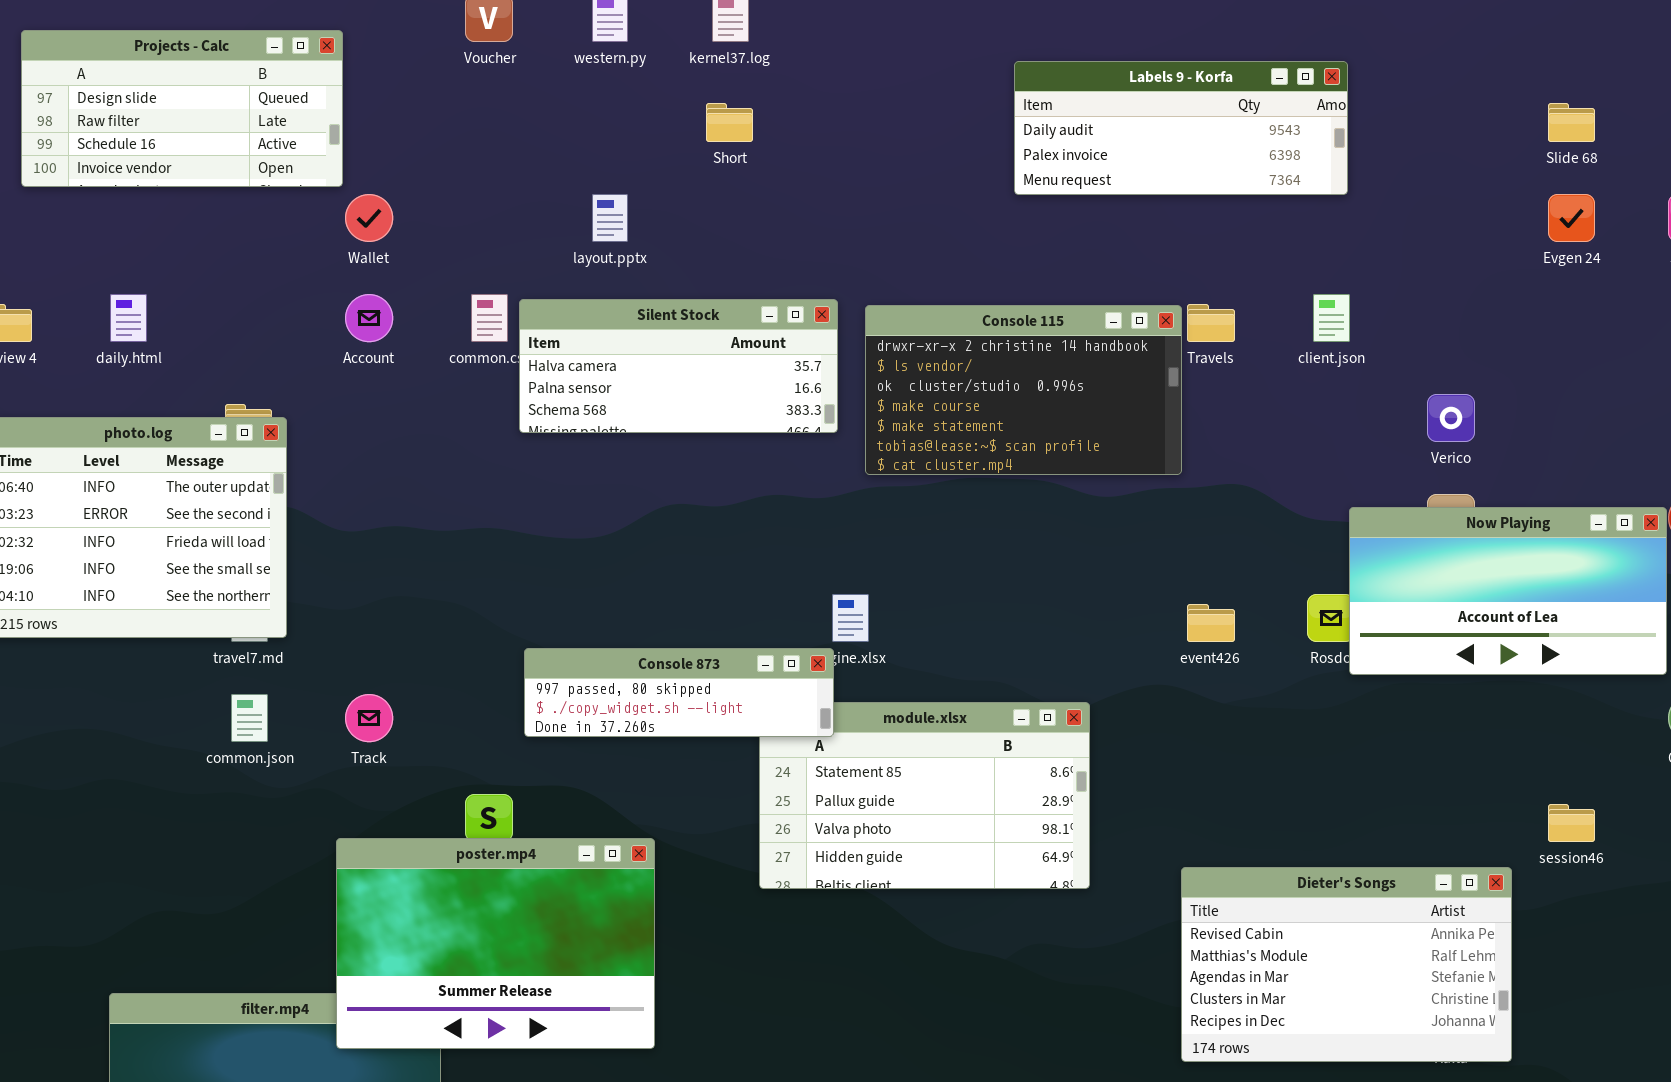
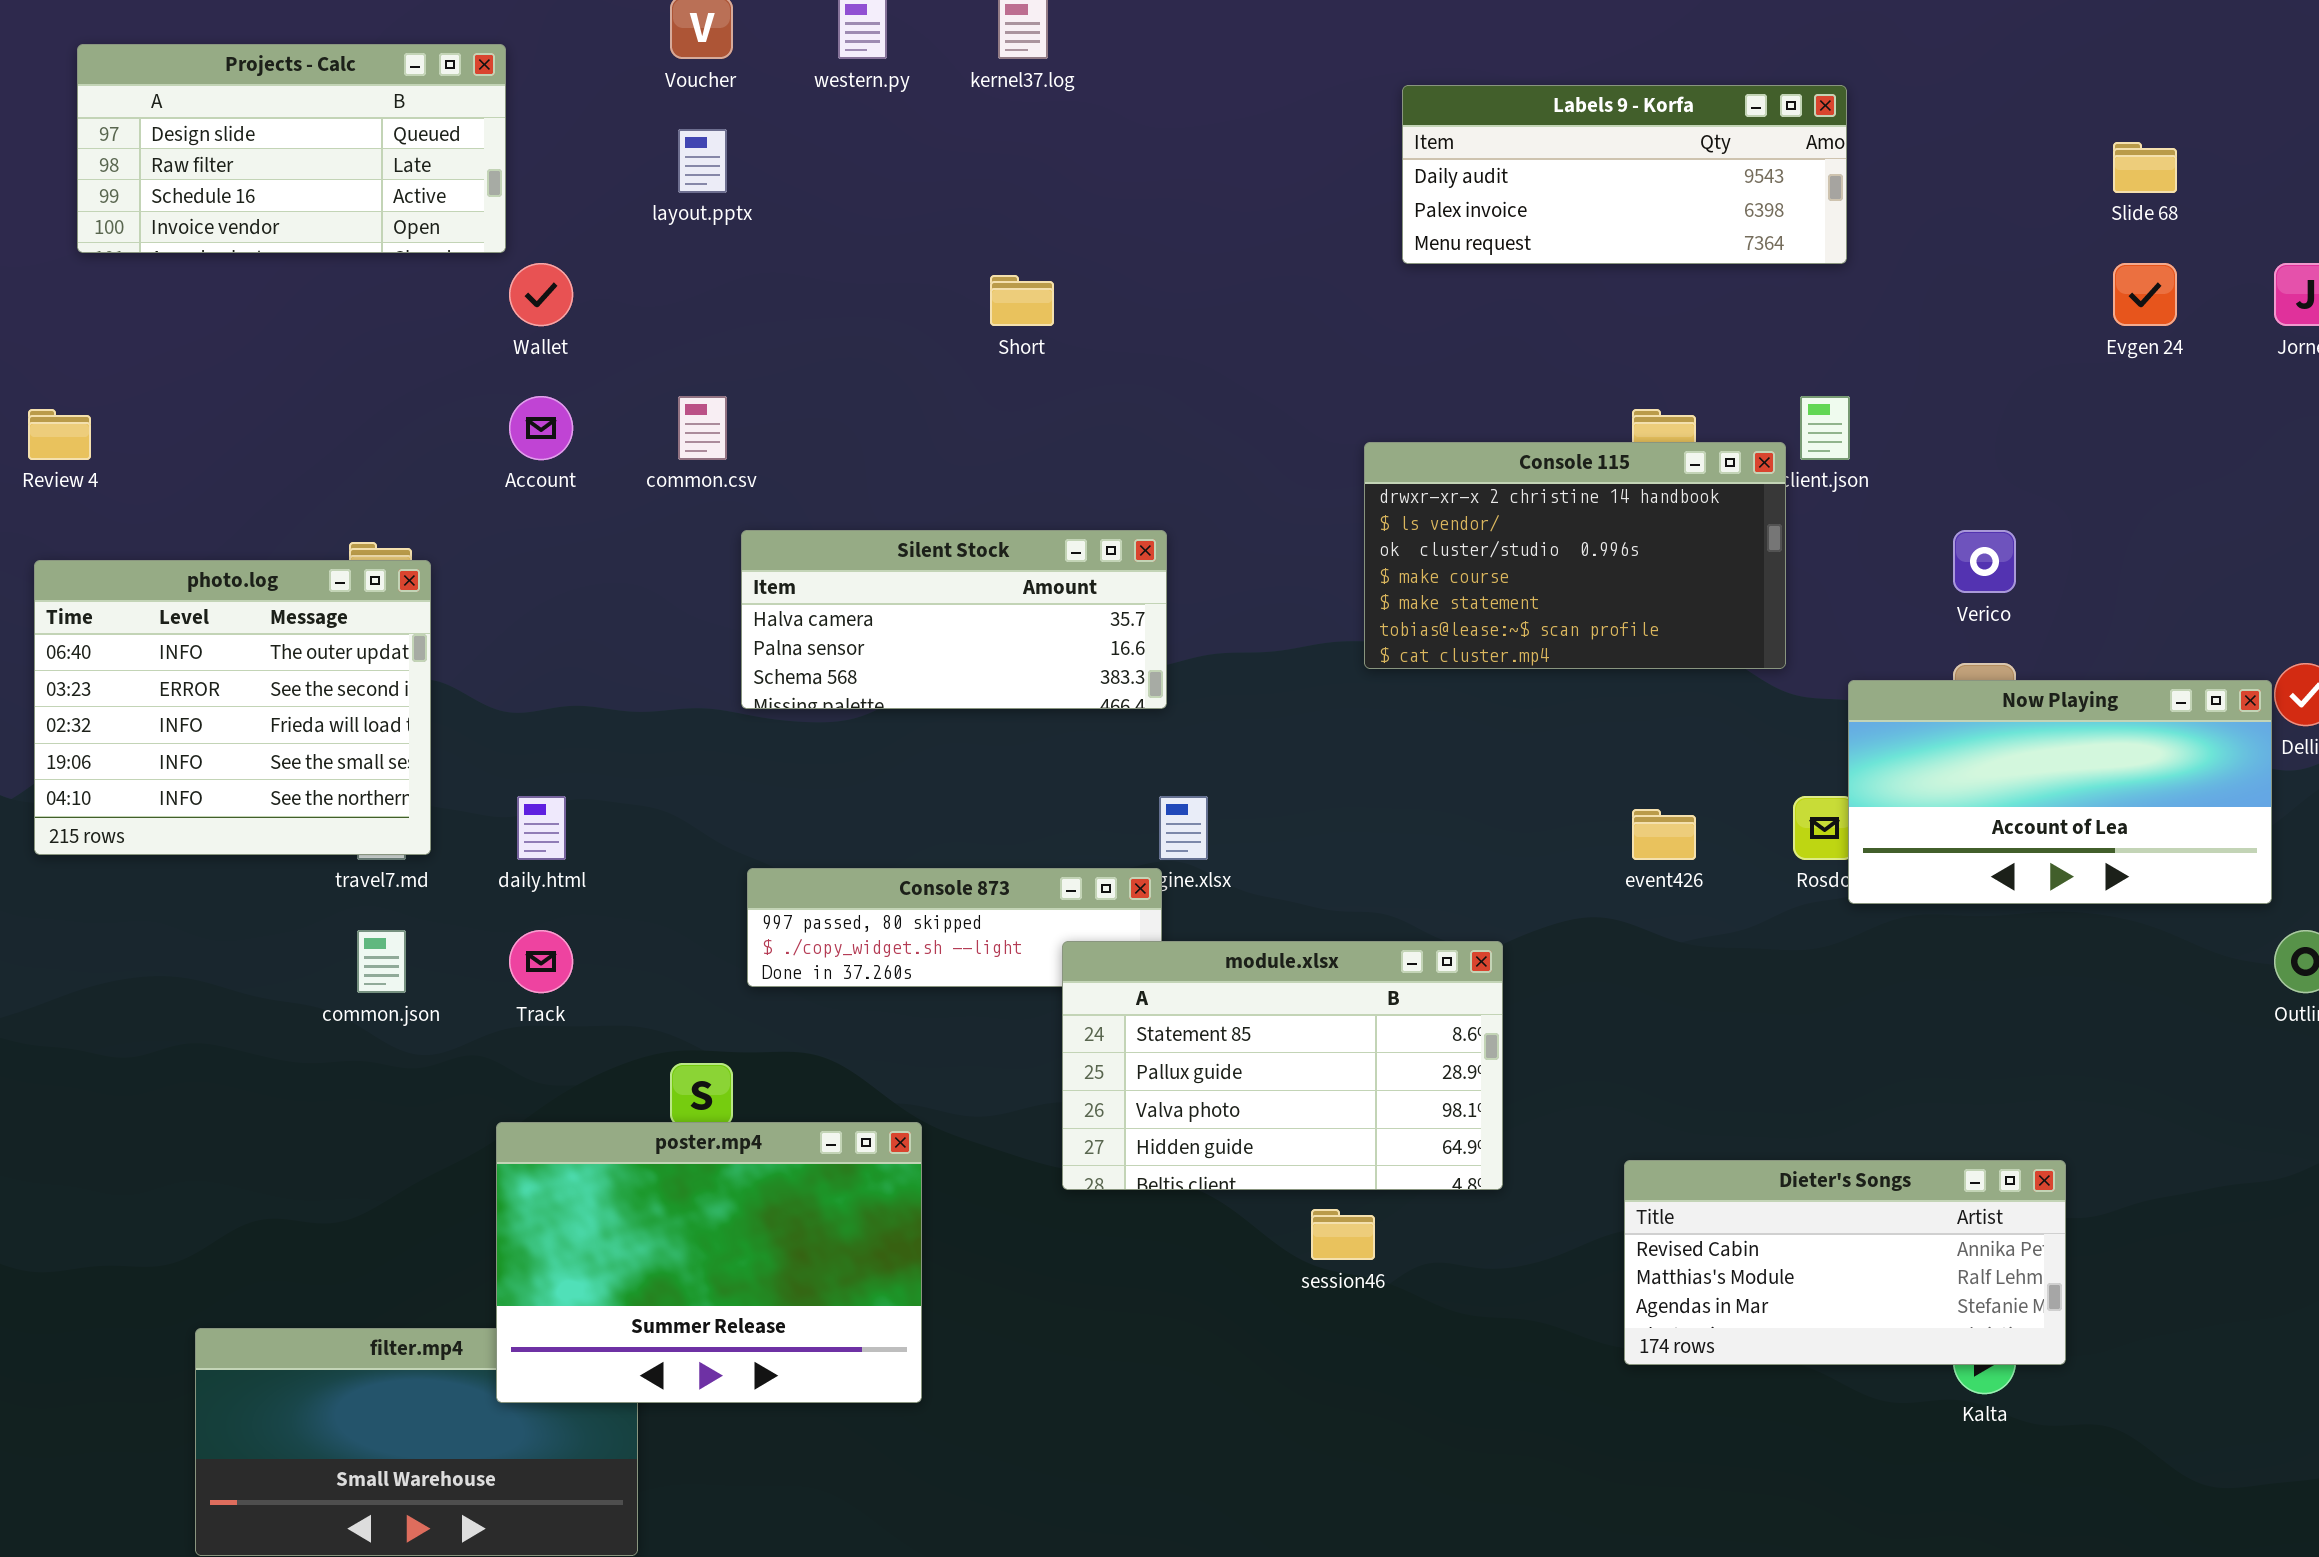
Short: [706,103,753,142] -> [990,275,1054,326], moved
layout.pptx: [592,194,628,242] -> [678,129,727,193], moved
daily.html: [110,294,147,342] -> [517,796,566,860], moved
Silent Stock: [519,299,838,433] -> [741,530,1167,709], moved
Console 115: [865,305,1182,475] -> [1364,442,1786,669], moved
module.xlsx: [759,702,1090,889] -> [1062,941,1503,1190], raised
session46: [1548,804,1595,842] -> [1311,1209,1375,1260], moved
Dieter's Songs: [1181,867,1512,1062] -> [1624,1160,2066,1365], resized

